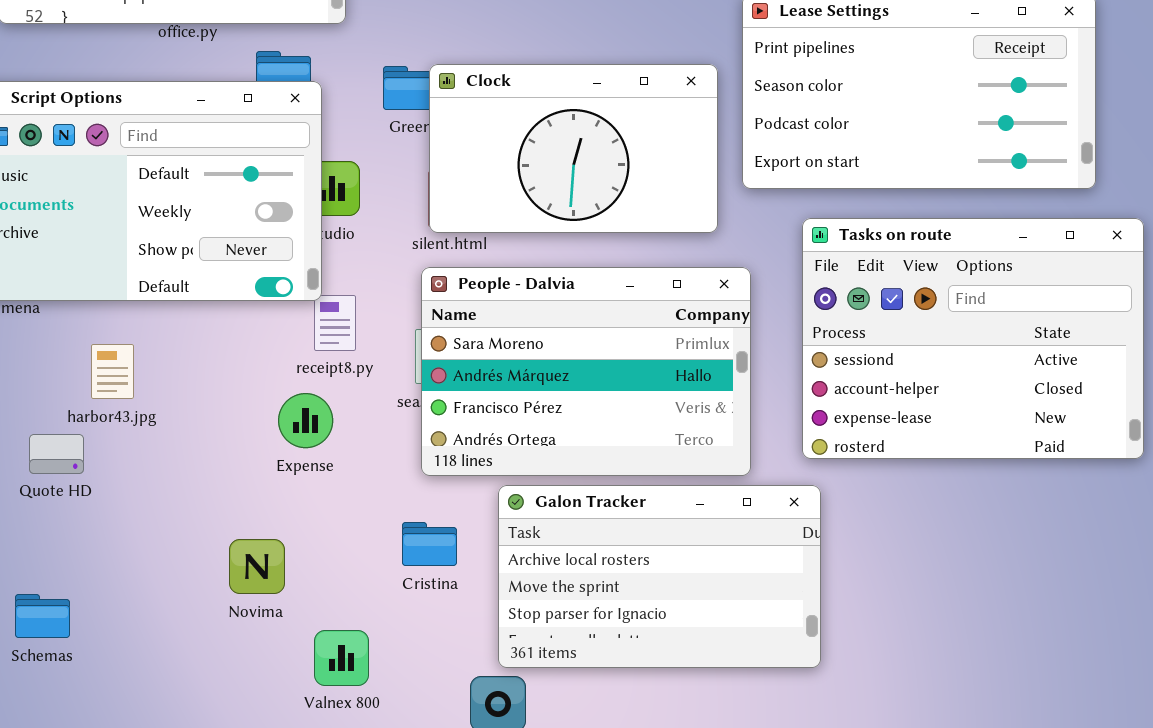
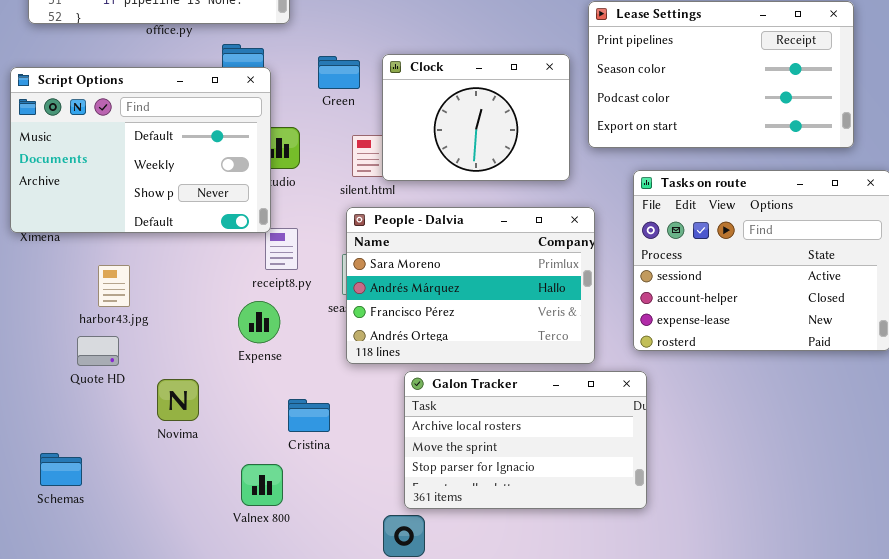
Clock: [429,64,718,233] -> [382,54,570,181], resized
Quote HD: [29,434,84,474] -> [77,336,119,366], moved
Cristina: [402,522,457,566] -> [288,399,330,432], moved
Novima: [229,539,285,594] -> [157,379,199,421], moved
Valnex 800: [314,630,369,686] -> [241,464,283,506], moved

